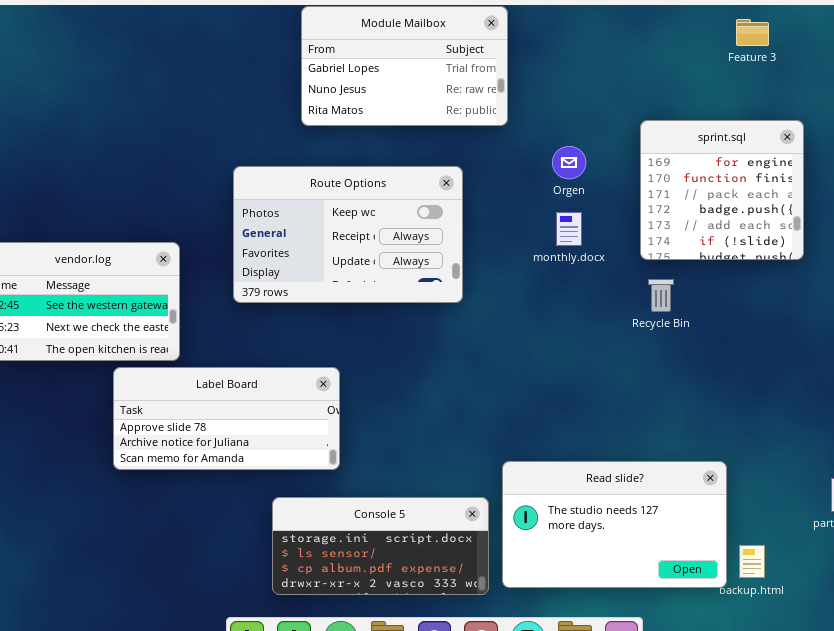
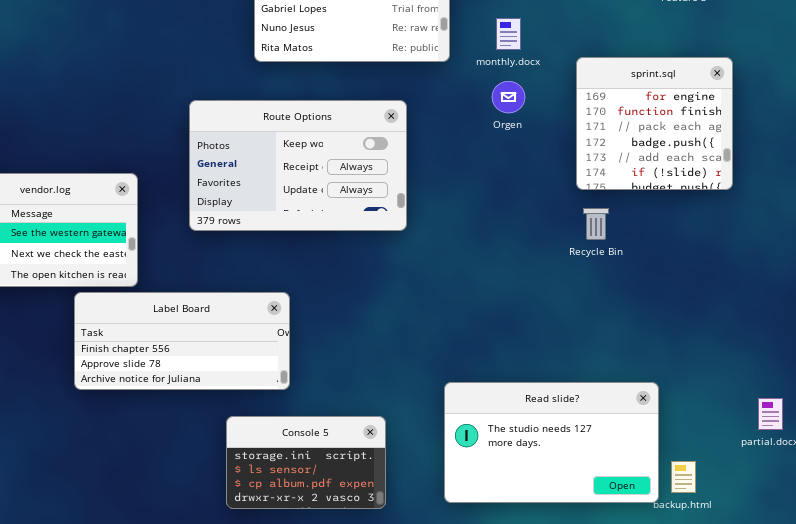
monthly.docx: [556,212,582,246] -> [496,18,521,50], moved
Label Board: [113,367,340,470] -> [74,292,290,390], scrolled up 1 row
Console 5: [272,497,489,595] -> [226,416,386,509], resized

